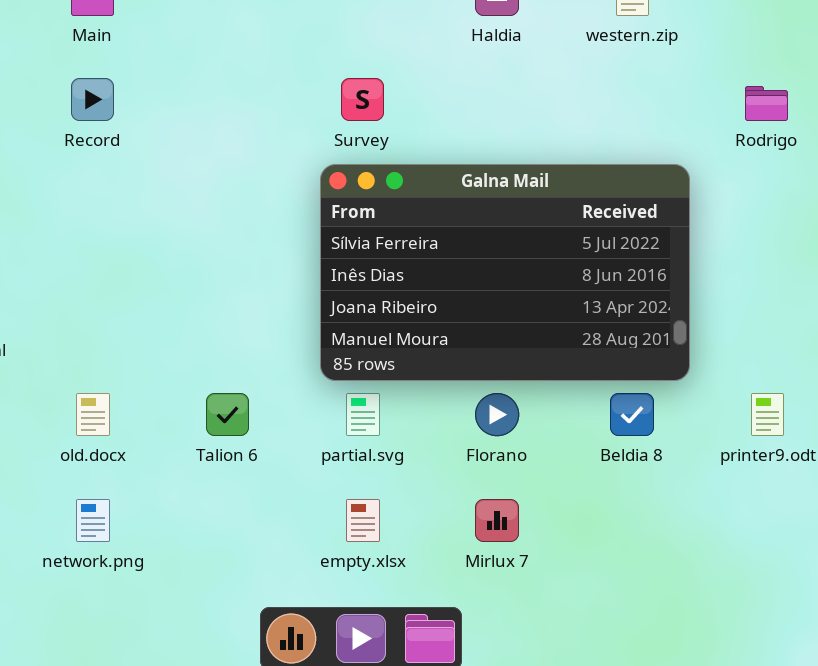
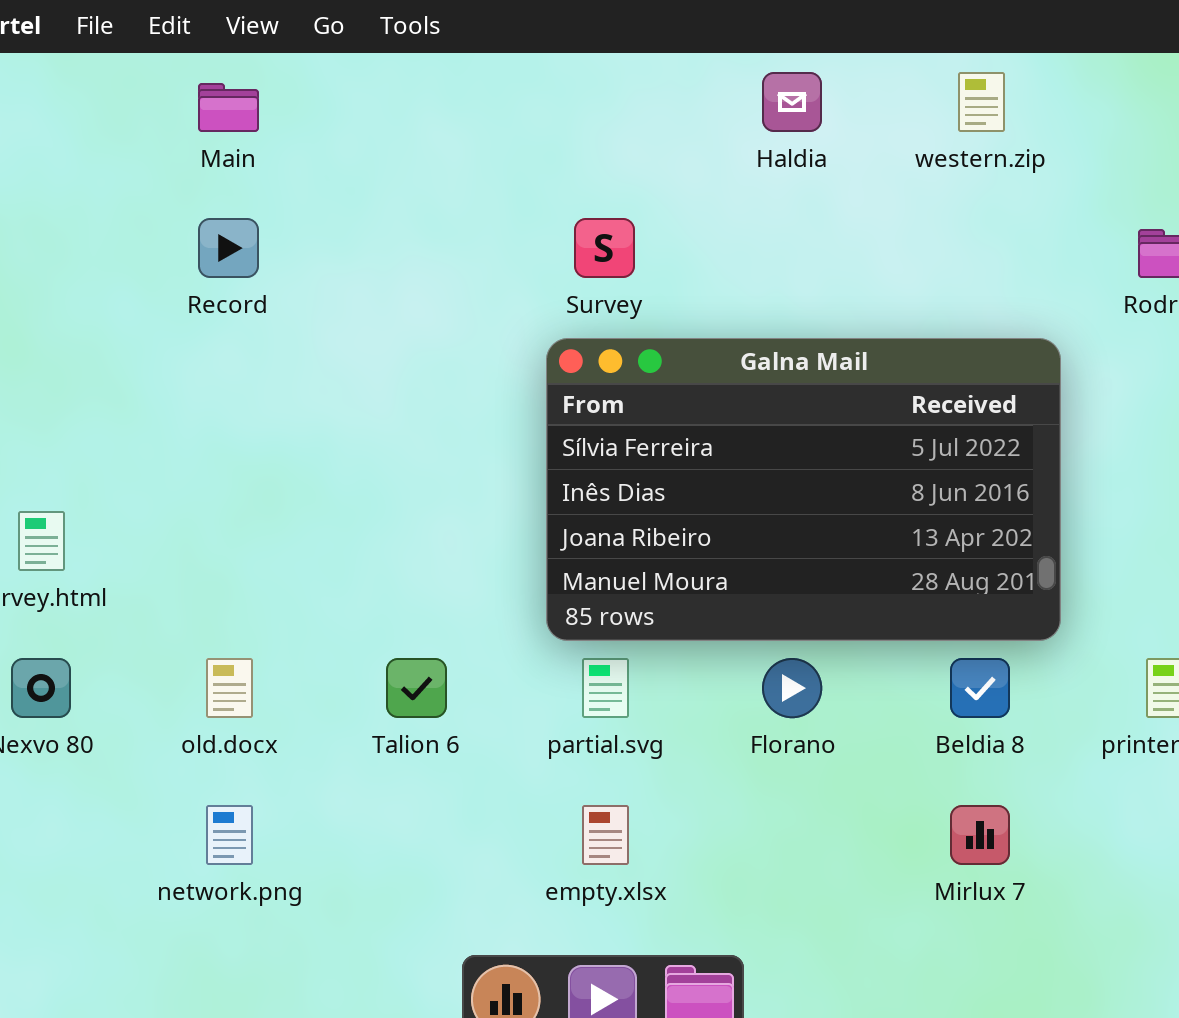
Mirlux 7: [475,499,519,542] -> [950,805,1010,865], moved

